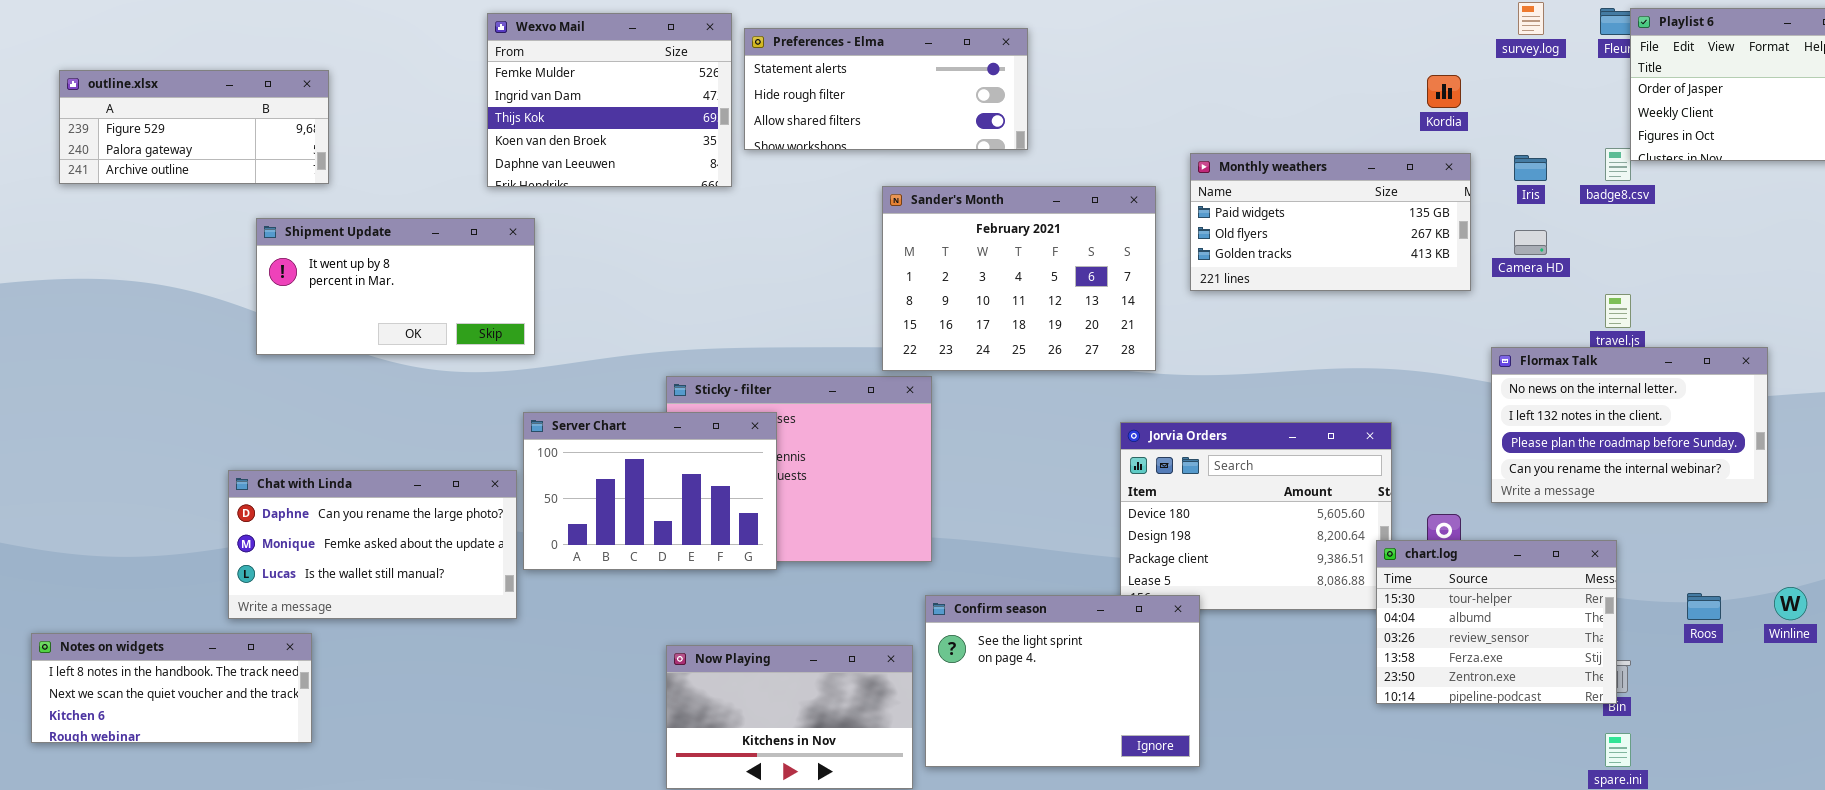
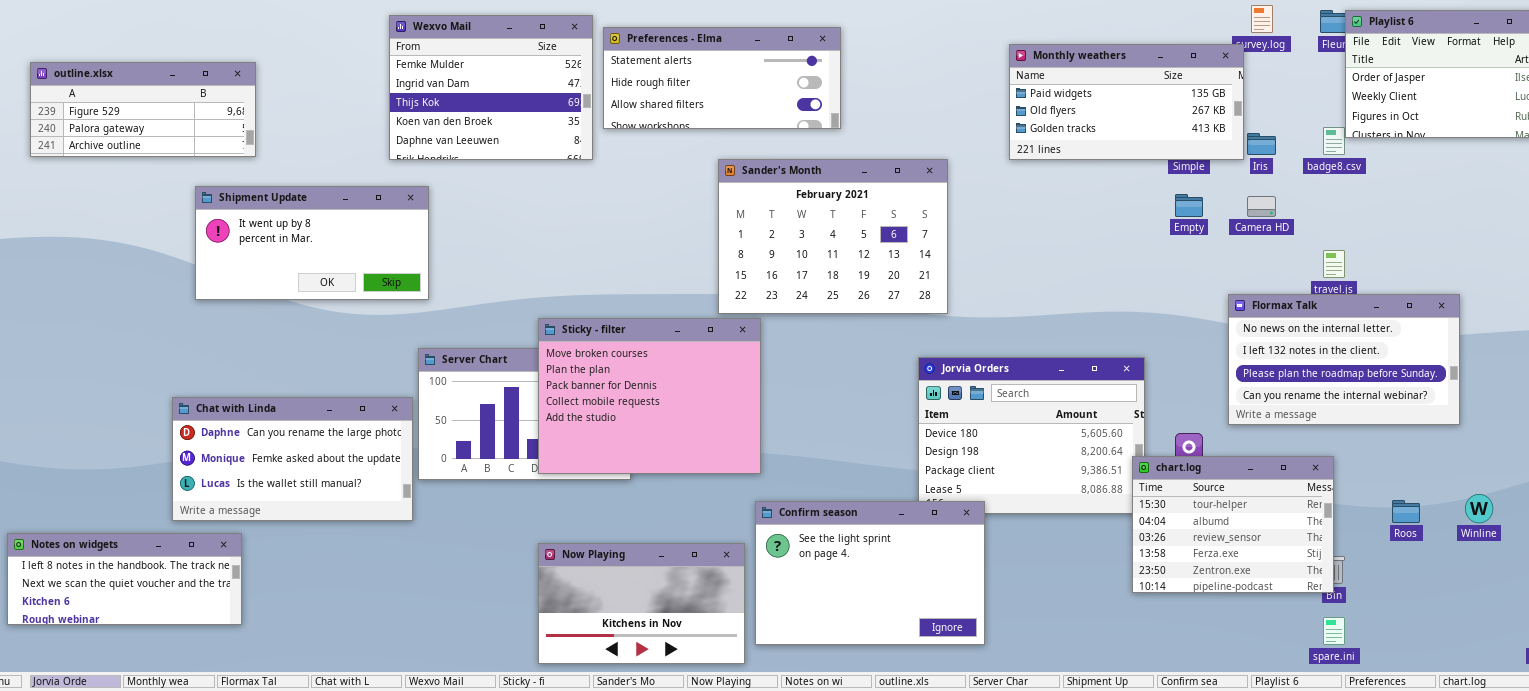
Monthly weathers: [1190,153,1471,291] -> [1009,44,1244,160], moved
Sticky - filter: [666,376,932,562] -> [538,318,761,474], raised

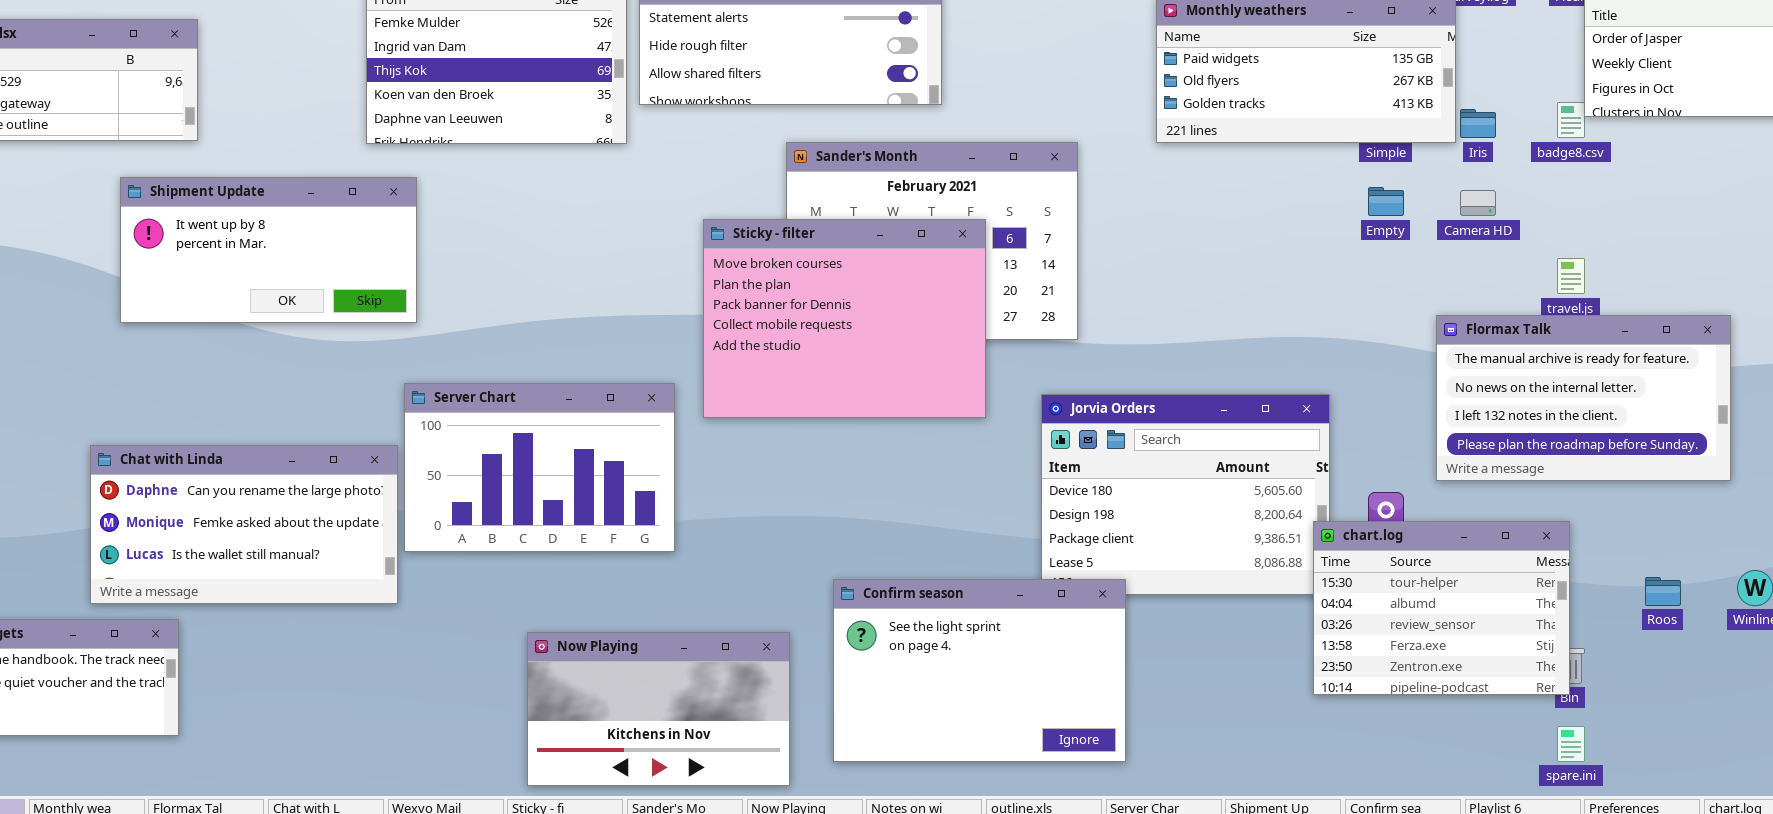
Flormax Talk: [1228,294,1460,425] -> [1436,315,1731,481], scrolled up 1 row
Sticky - filter: [538,318,761,474] -> [703,219,986,418], moved
Now Playing: [538,543,745,664] -> [527,632,790,786], moved

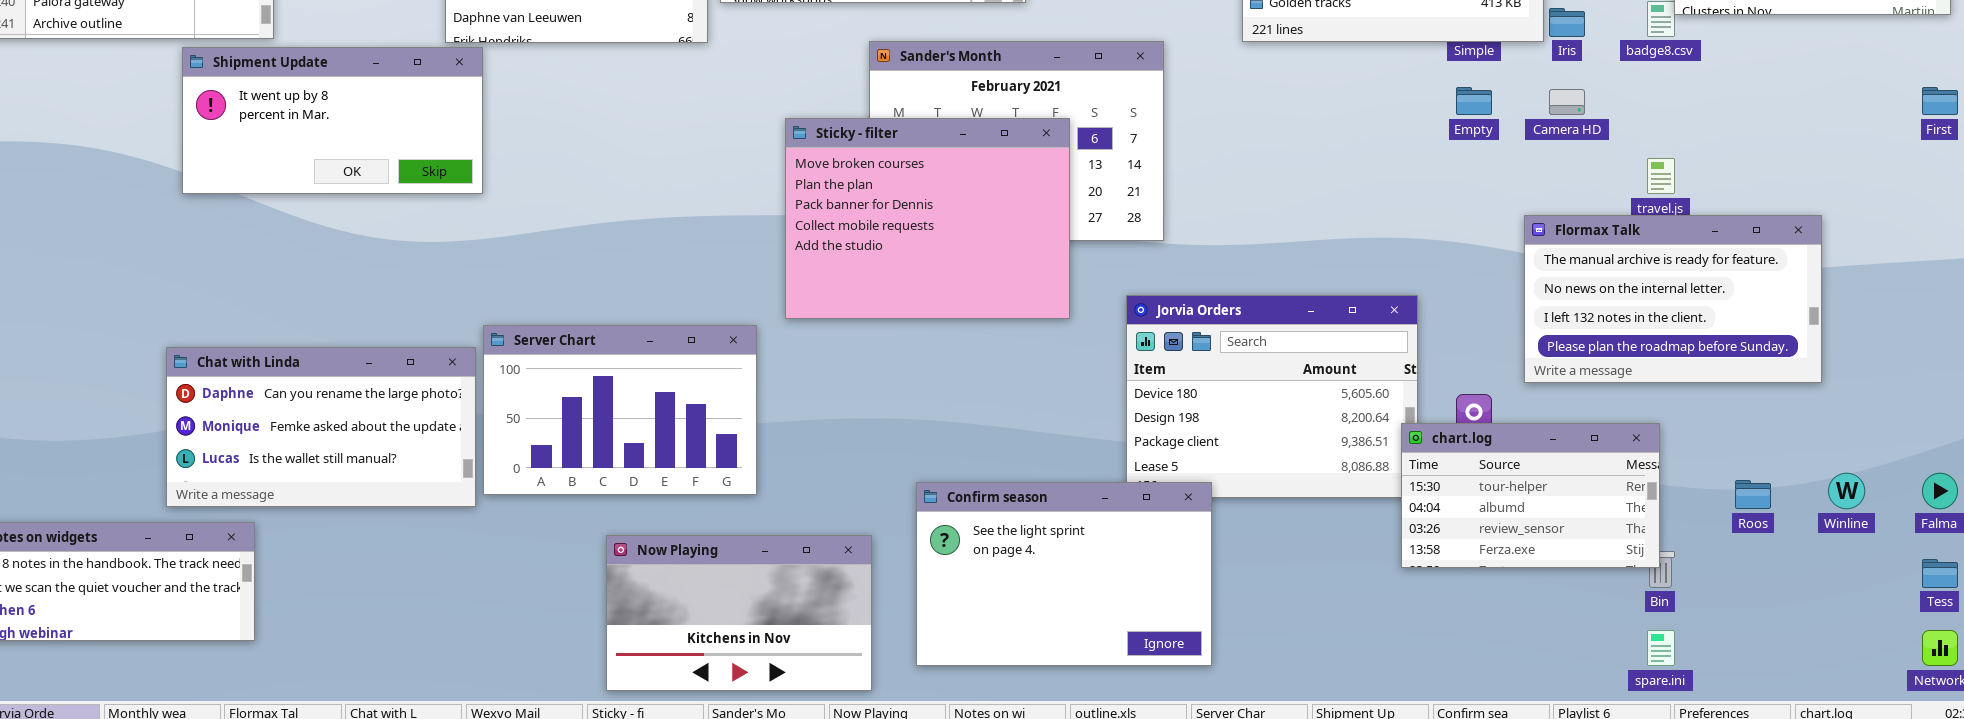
Shipment Update: [120,177,417,323] -> [182,47,483,194], moved
Server Chart: [404,383,675,552] -> [483,325,757,495], moved
chart.log: [1313,521,1570,695] -> [1401,423,1660,568], resized

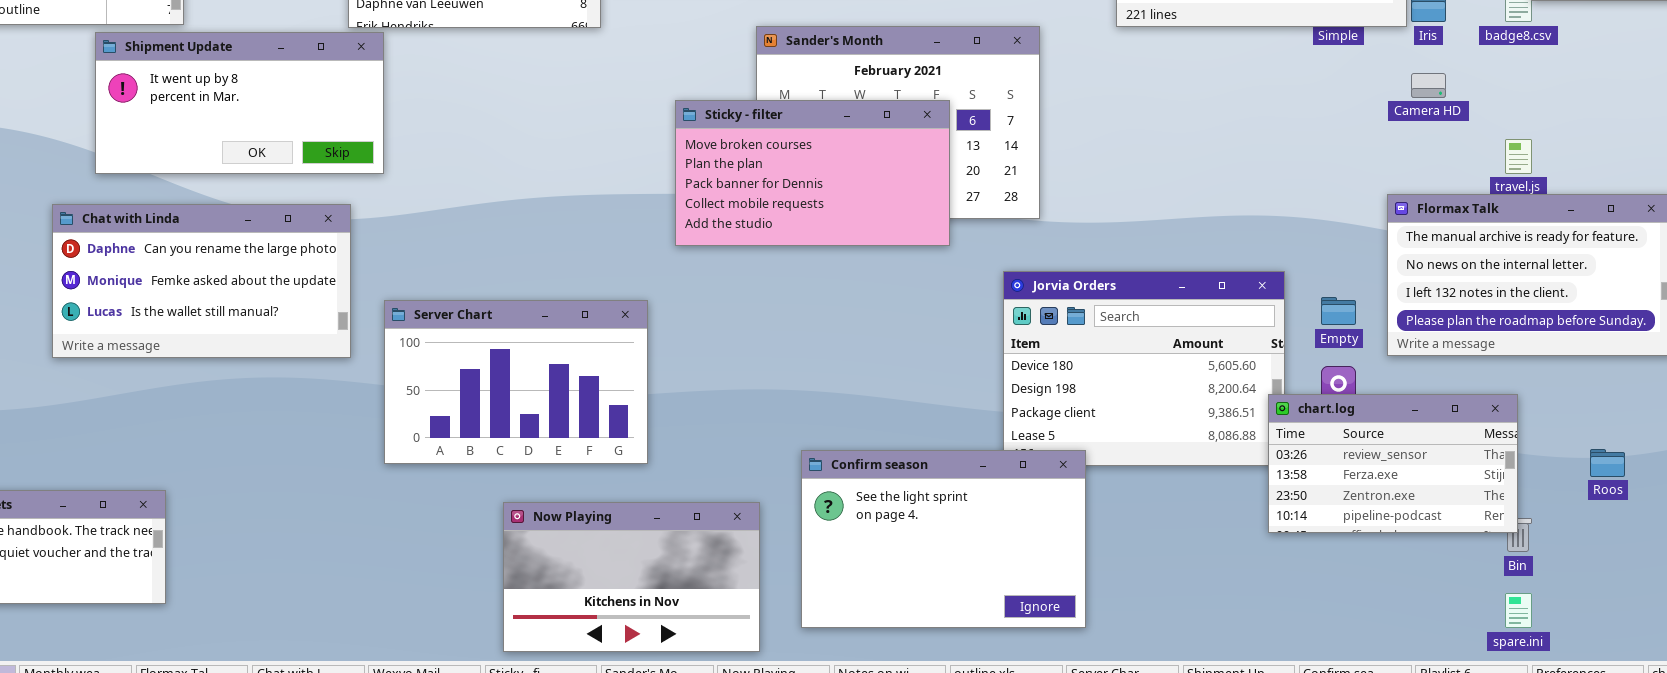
Empty: [1456,87,1492,115] -> [1321,297,1356,325], moved
Sticky - filter: [785,118,1070,319] -> [675,100,950,246], resized
Chat with Linda: [166,347,476,507] -> [52,204,351,358], moved
chart.log: [1401,423,1660,568] -> [1268,394,1518,533], scrolled down 2 rows

